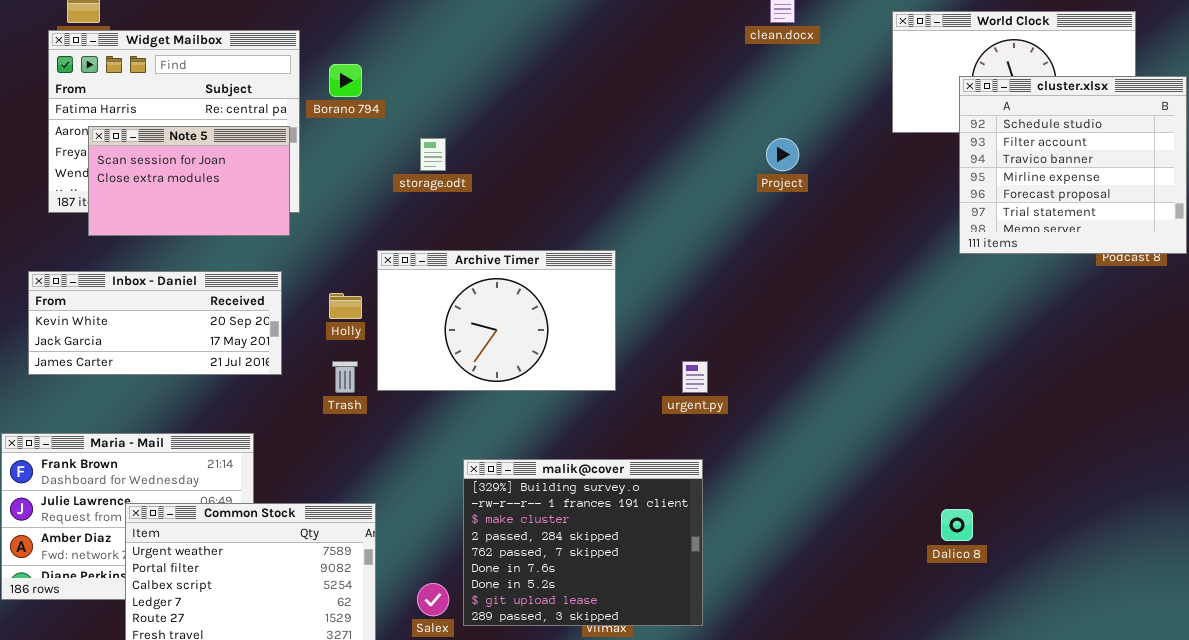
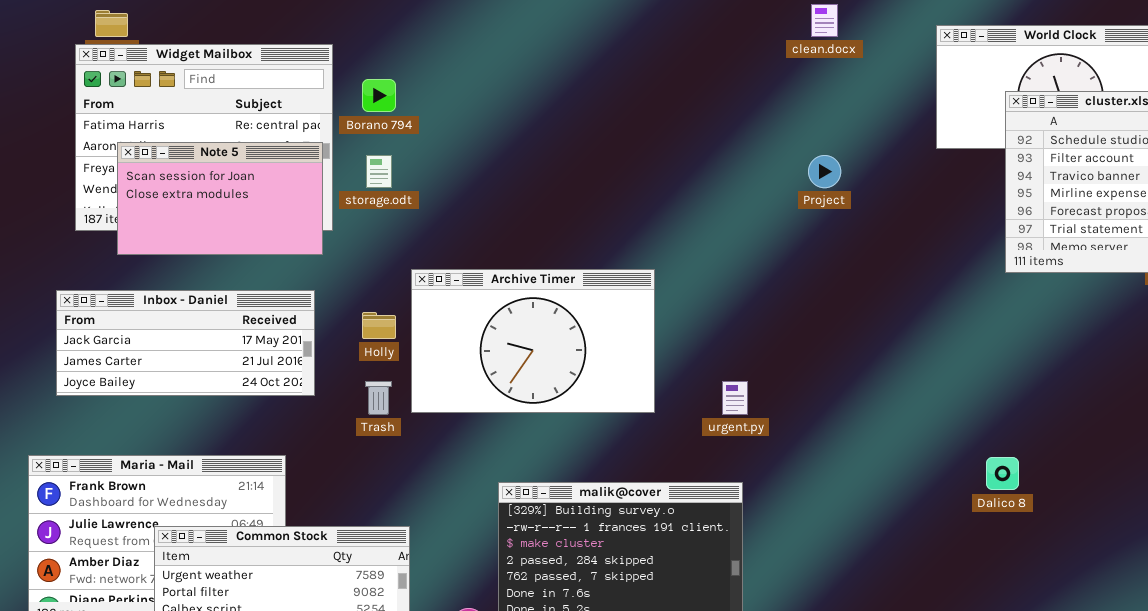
storage.odt: [420,138,446,171] -> [366,155,392,188], moved
Inbox - Daniel: [28,271,282,375] -> [56,290,315,396], scrolled down 1 row
Dalico 8: [941,509,973,541] -> [986,457,1019,490], moved

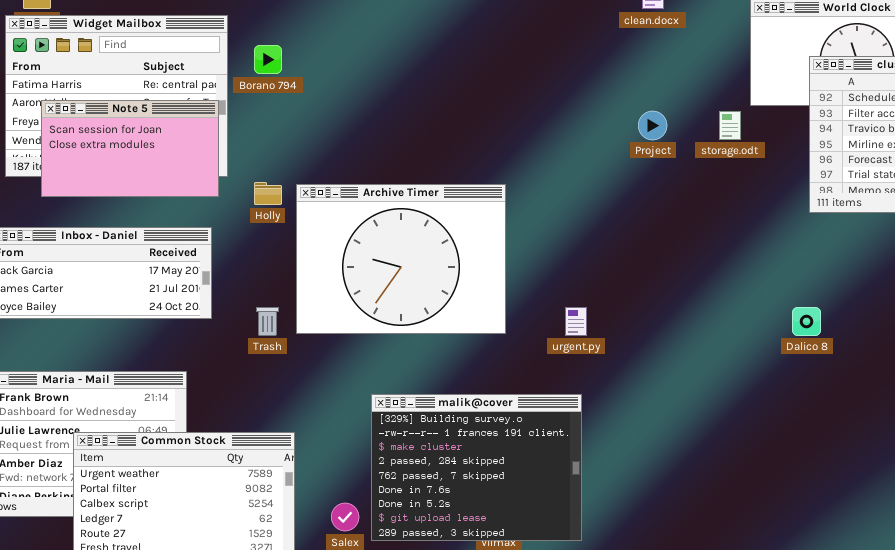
storage.odt: [366,155,392,188] -> [719,111,741,140], moved
Archive Timer: [411,269,655,413] -> [296,184,506,334], resized
Holly: [362,312,396,339] -> [254,182,282,205], moved
Dalico 8: [986,457,1019,490] -> [792,307,821,336], moved

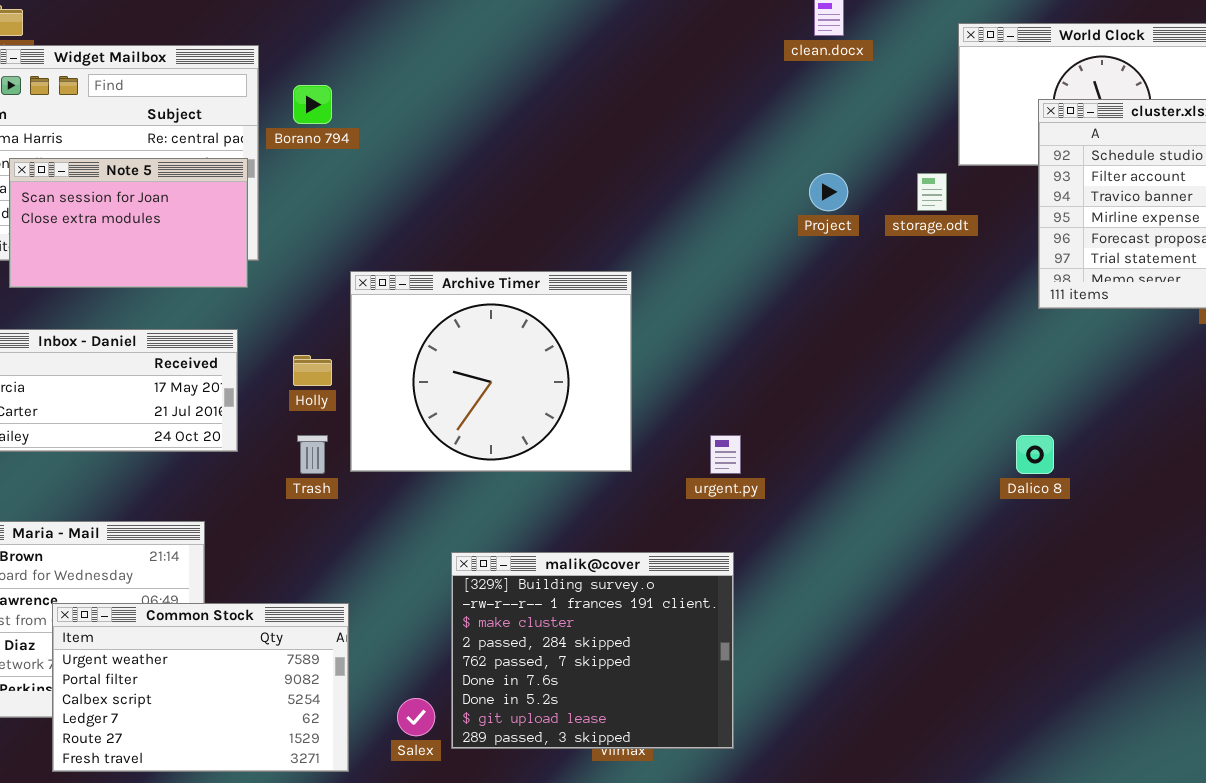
Holly: [254,182,282,205] -> [293,355,332,386], moved

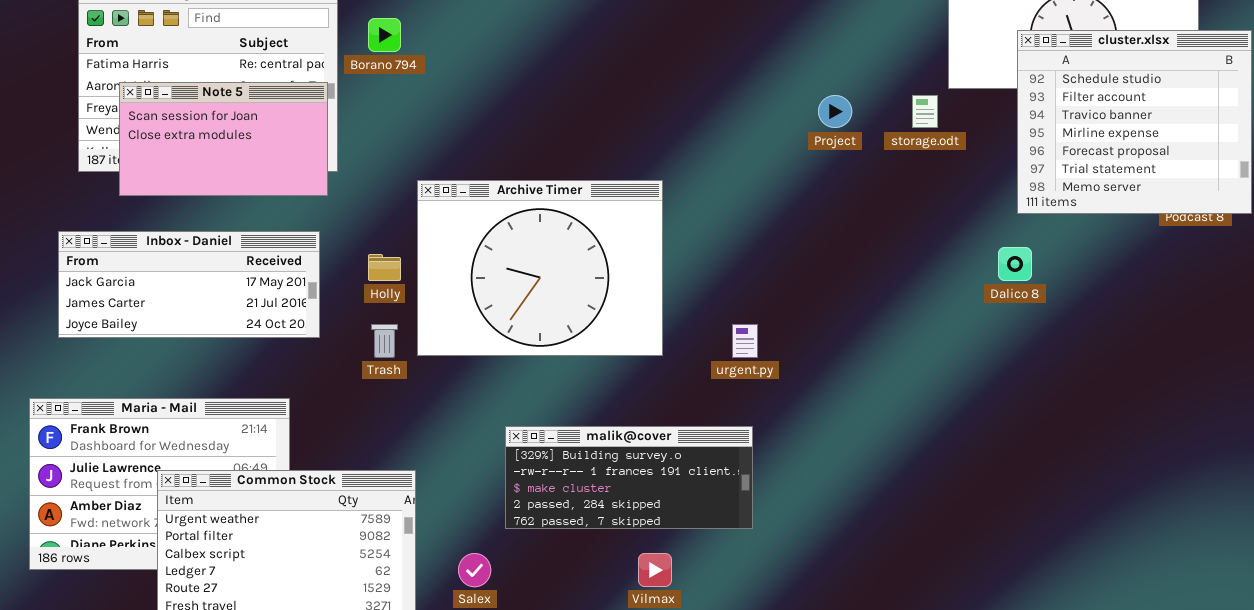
Dalico 8: [1016,435,1054,474] -> [998,247,1032,281], moved
malik@cover: [451,552,734,749] -> [505,426,753,529], resized

